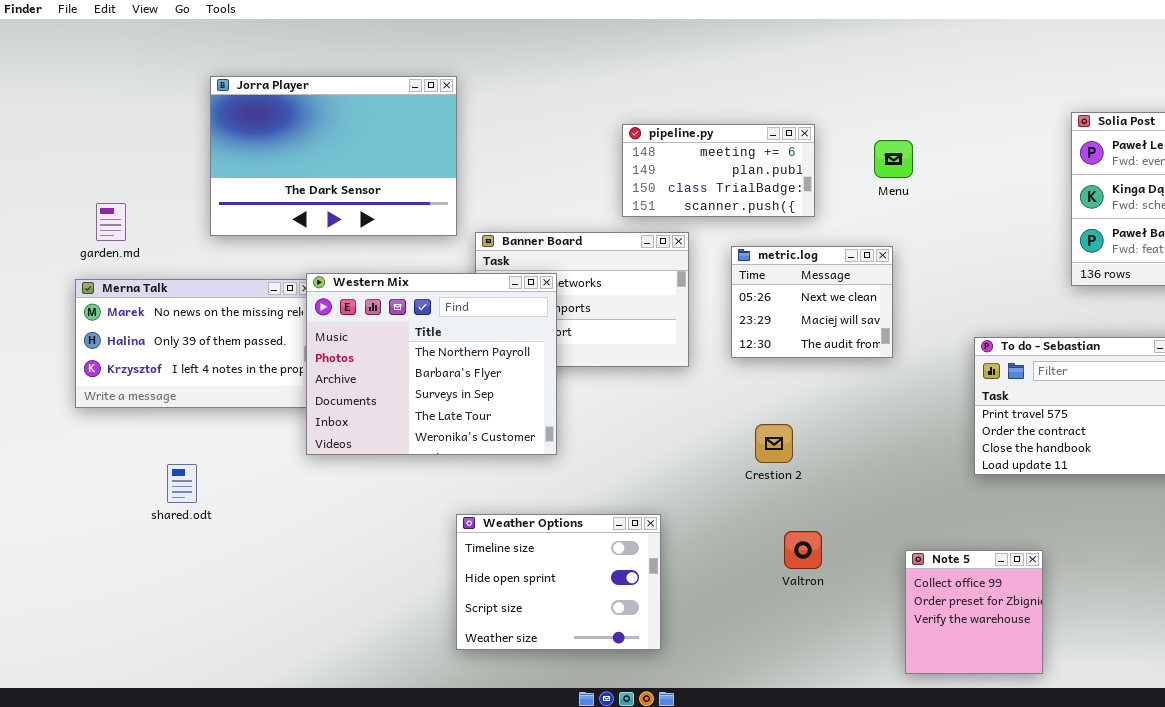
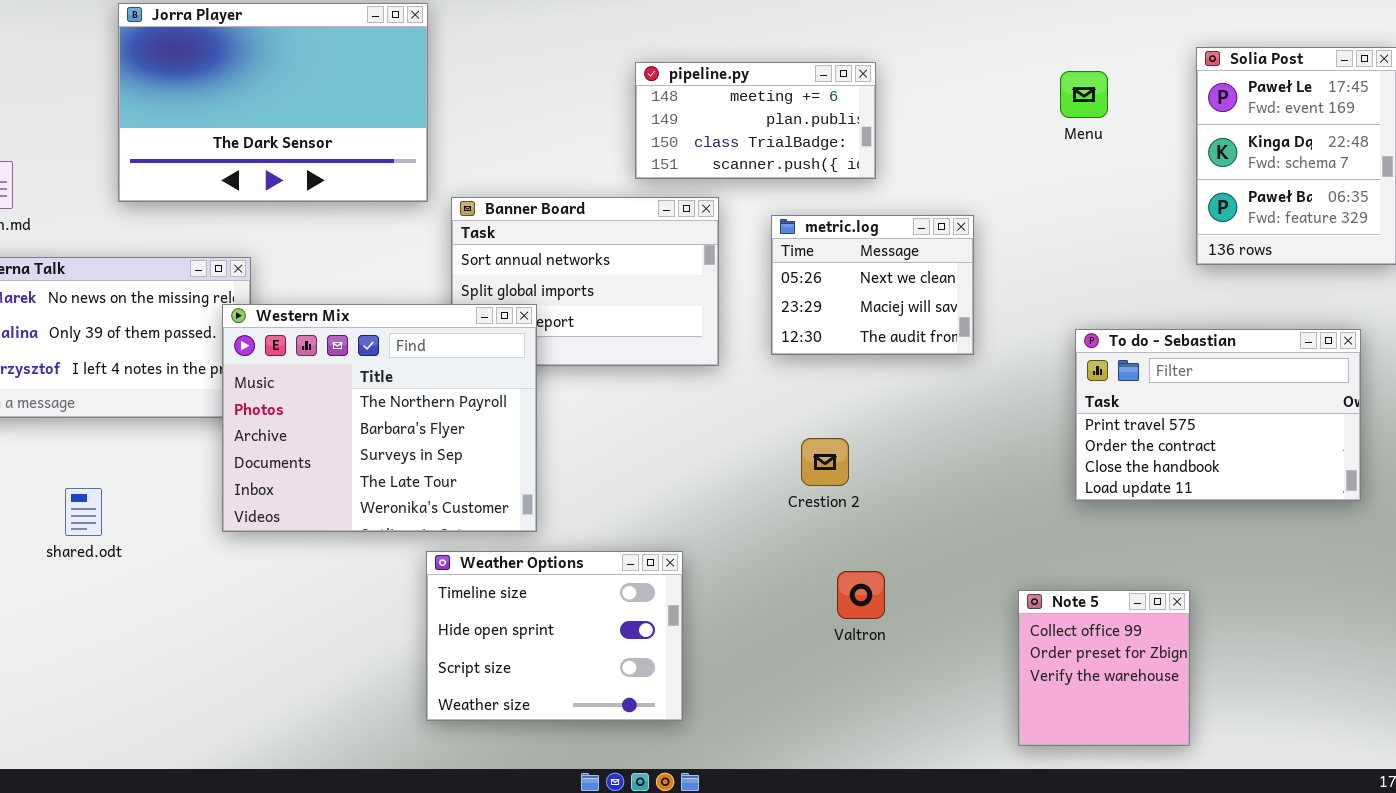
Menu: [874,140,913,178] -> [1060,71,1108,118], moved
Western Mix: [306,273,557,455] -> [222,304,537,532], moved
Note 5: [905,550,1043,674] -> [1018,590,1190,746], moved

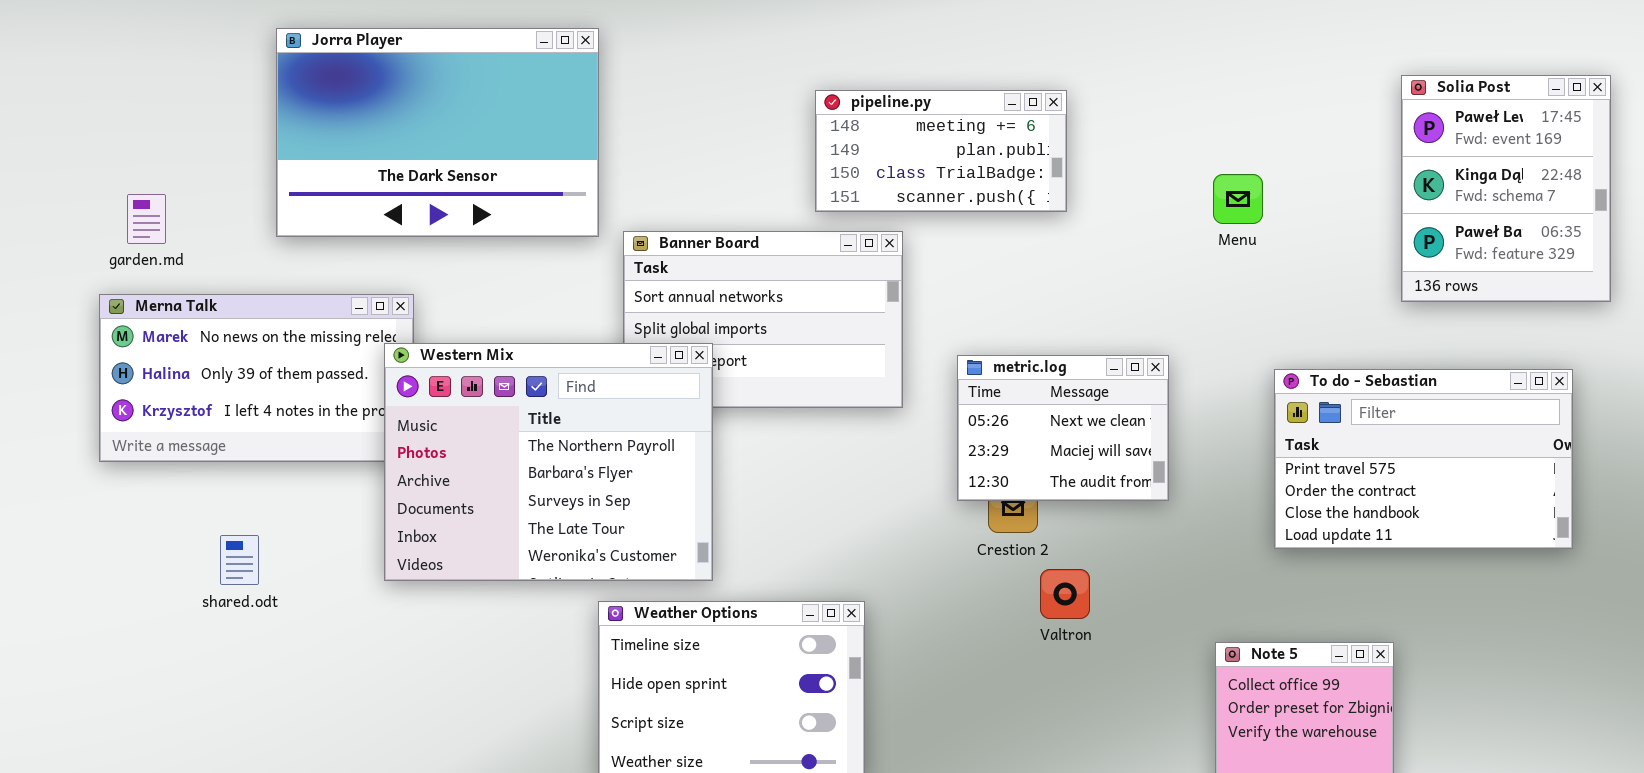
Menu: [1060,71,1108,118] -> [1213,174,1263,224], moved
metric.log: [771,215,974,355] -> [957,355,1169,501], moved
Valtron: [837,571,885,619] -> [1040,569,1090,619], moved

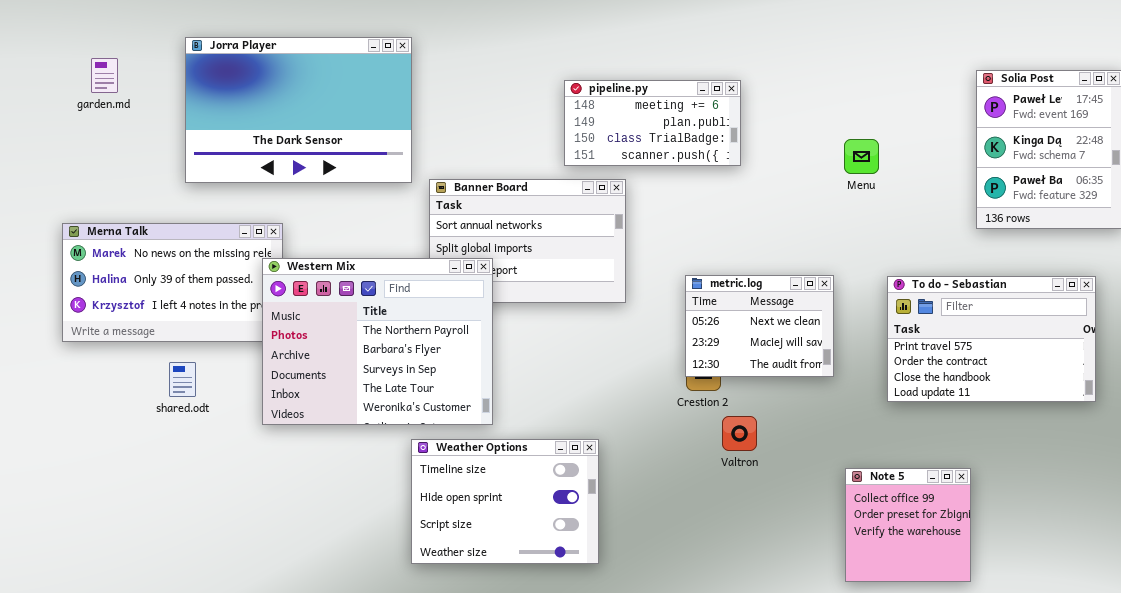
garden.md: [127,194,166,244] -> [91,58,118,93], moved
metric.log: [957,355,1169,501] -> [685,275,834,377], moved
shared.odt: [220,535,259,585] -> [169,362,196,397], moved

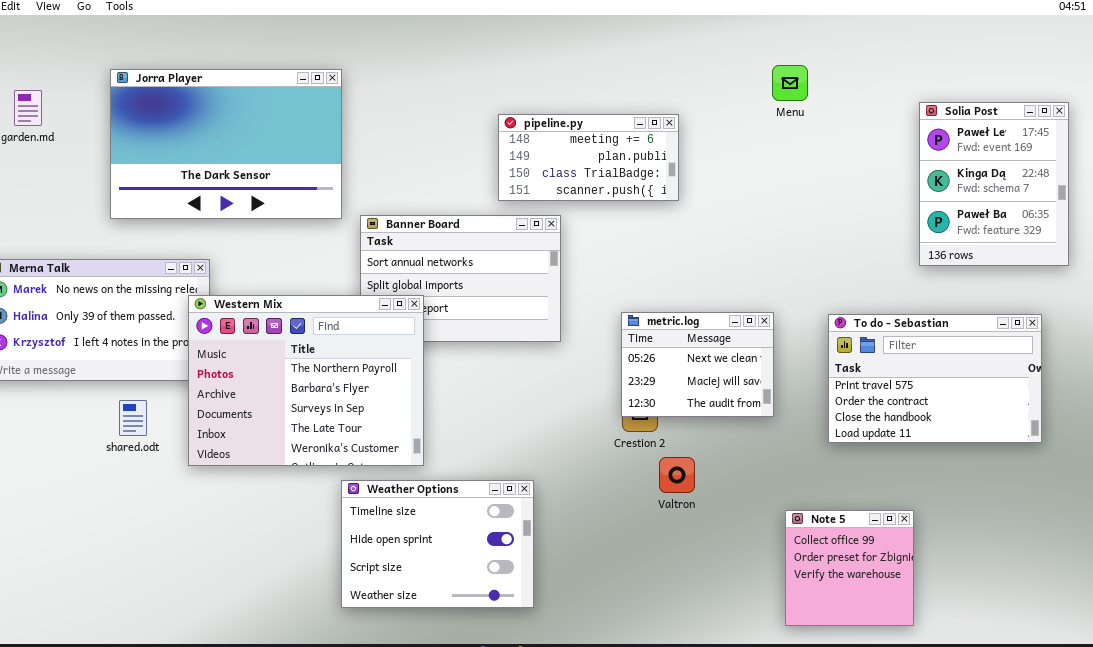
Menu: [844,139,879,174] -> [772,65,808,101], moved
shared.odt: [169,362,196,397] -> [119,400,147,436], moved

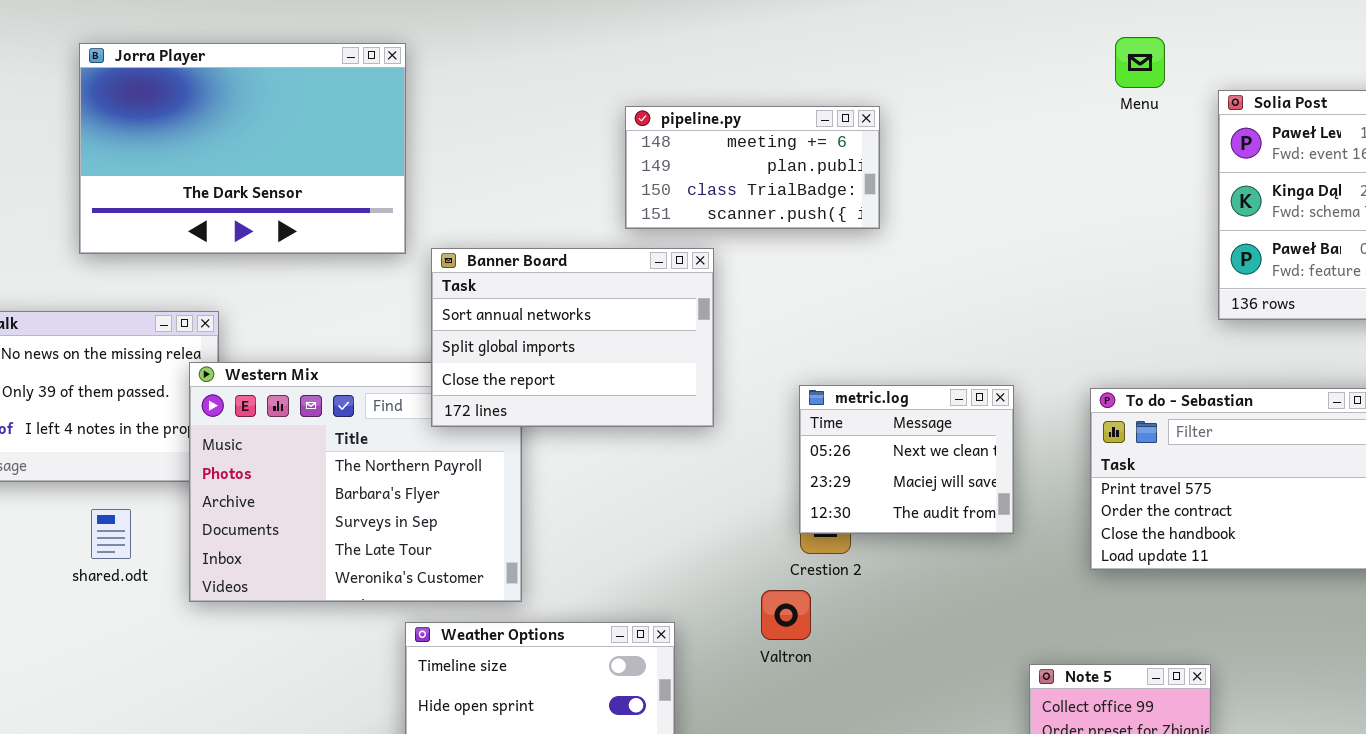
Menu: [772,65,808,101] -> [1115,37,1165,88], moved
Banner Board: [360,215,561,342] -> [431,248,714,427], raised
Valtron: [659,457,695,493] -> [761,590,811,640], moved

